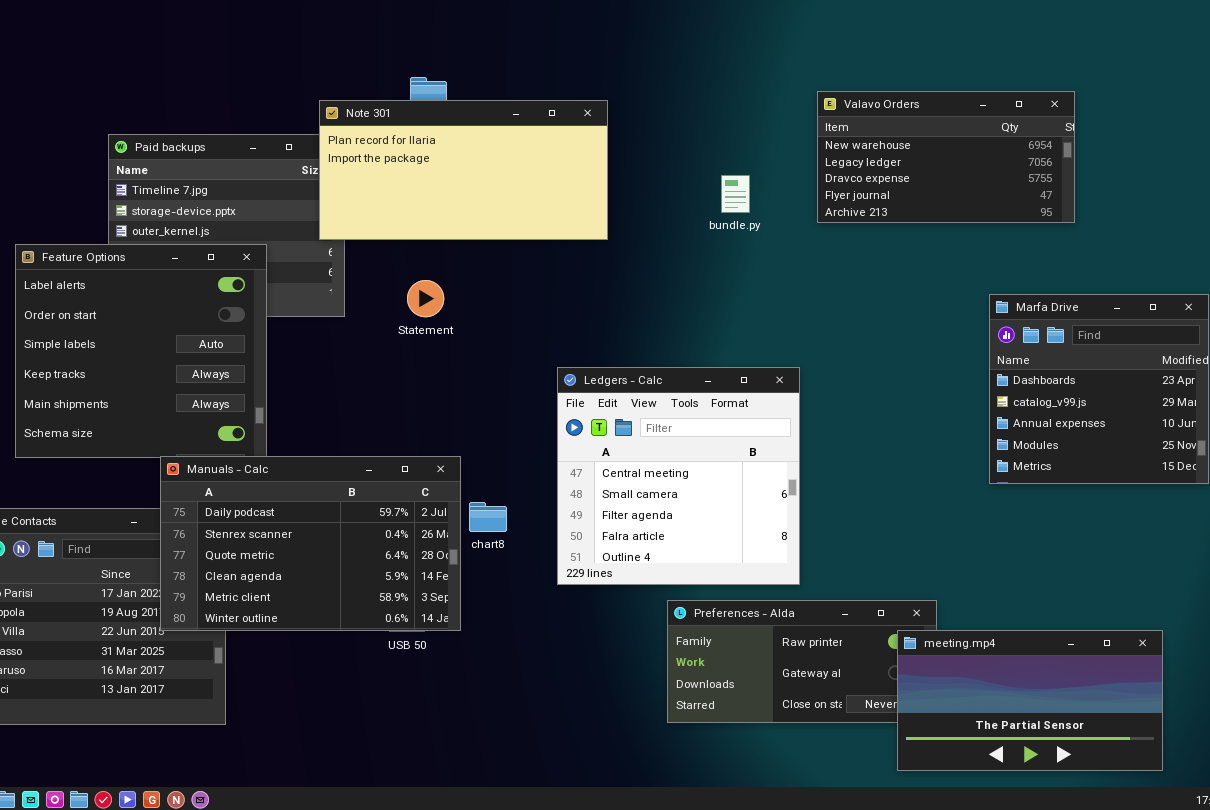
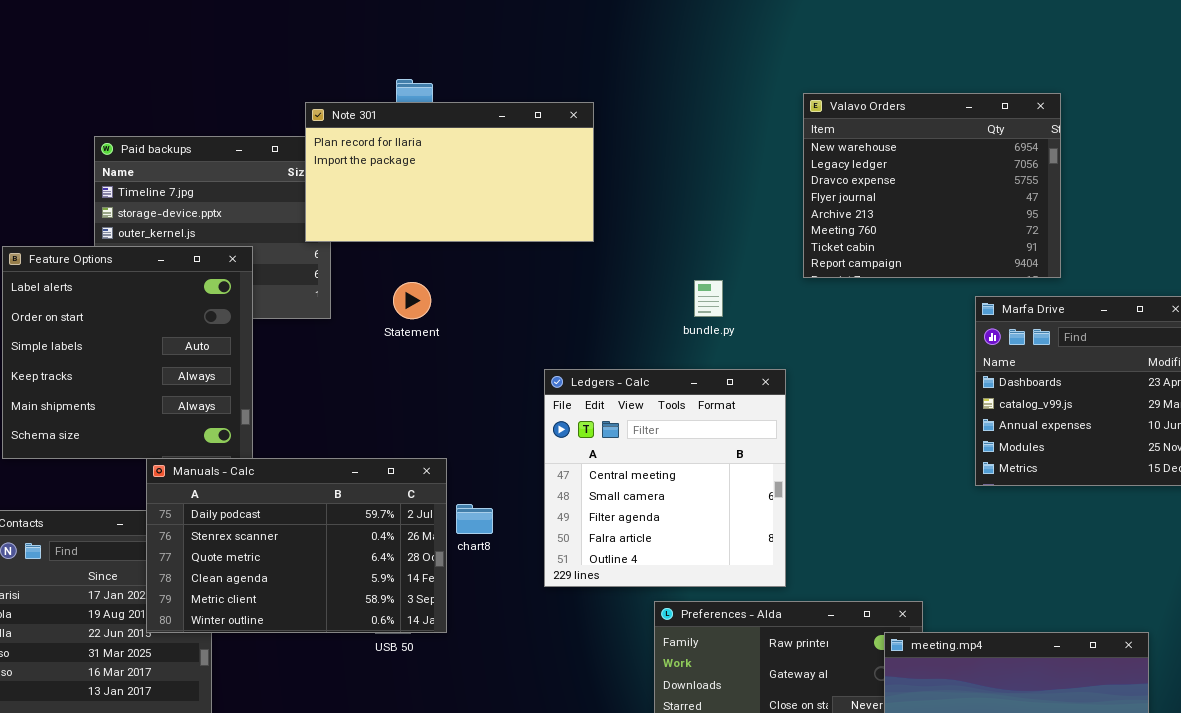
Valavo Orders: [817,91,1075,223] -> [803,93,1061,278], resized
bundle.py: [721,175,750,213] -> [694,280,723,317], moved

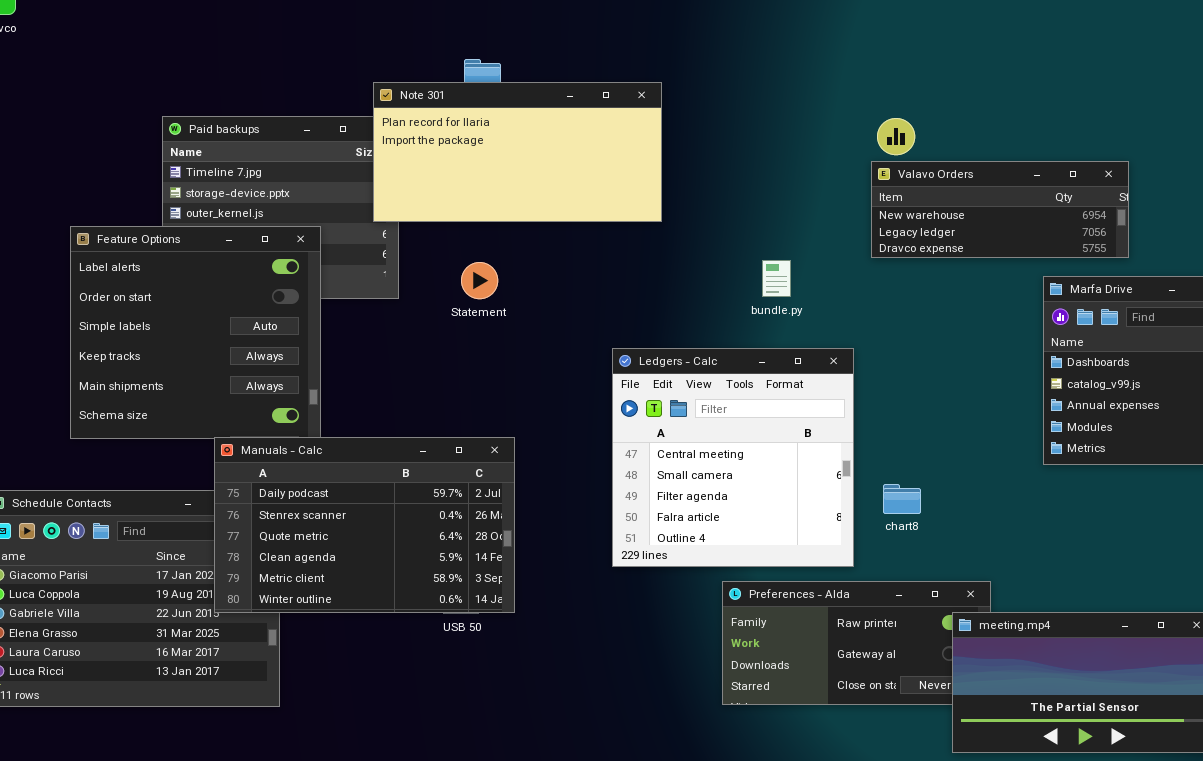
Valavo Orders: [803,93,1061,278] -> [871,161,1129,258], resized
chart8: [456,504,493,534] -> [883,484,921,514], moved

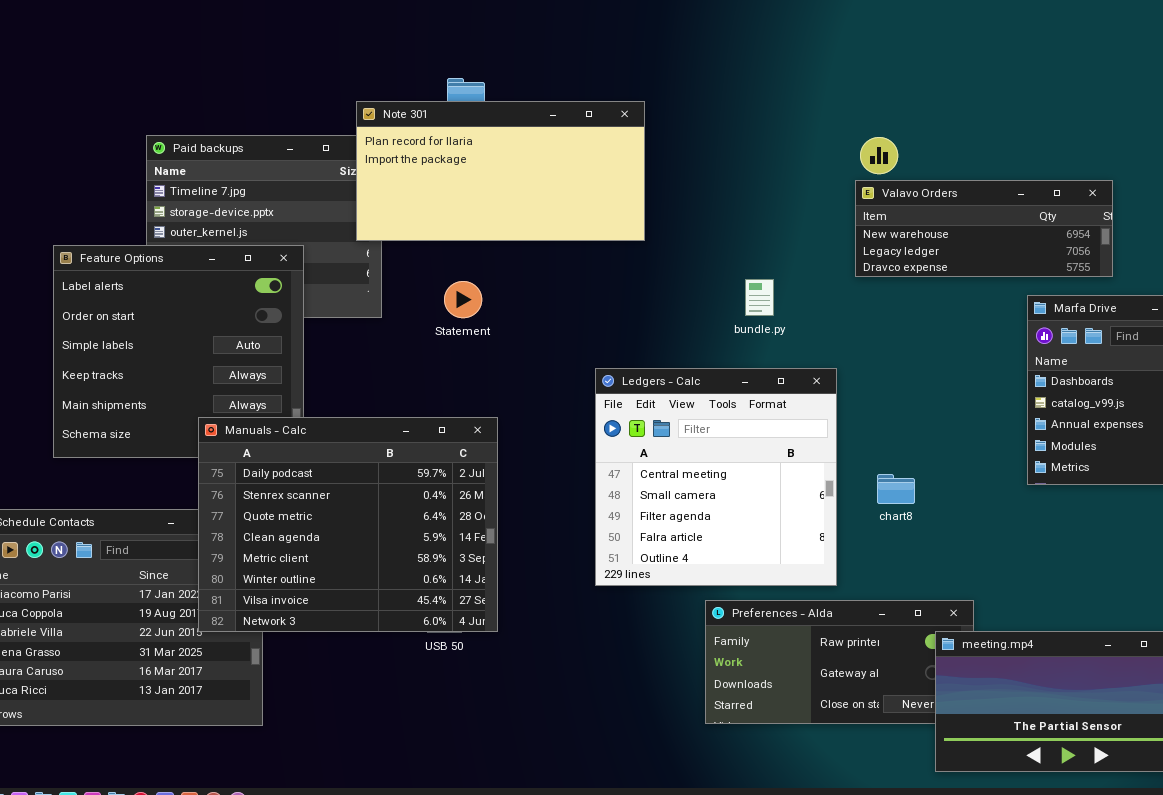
Manuals - Calc: [214,437,515,613] -> [198,417,498,632], resized
chart8: [883,484,921,514] -> [877,474,915,504], moved

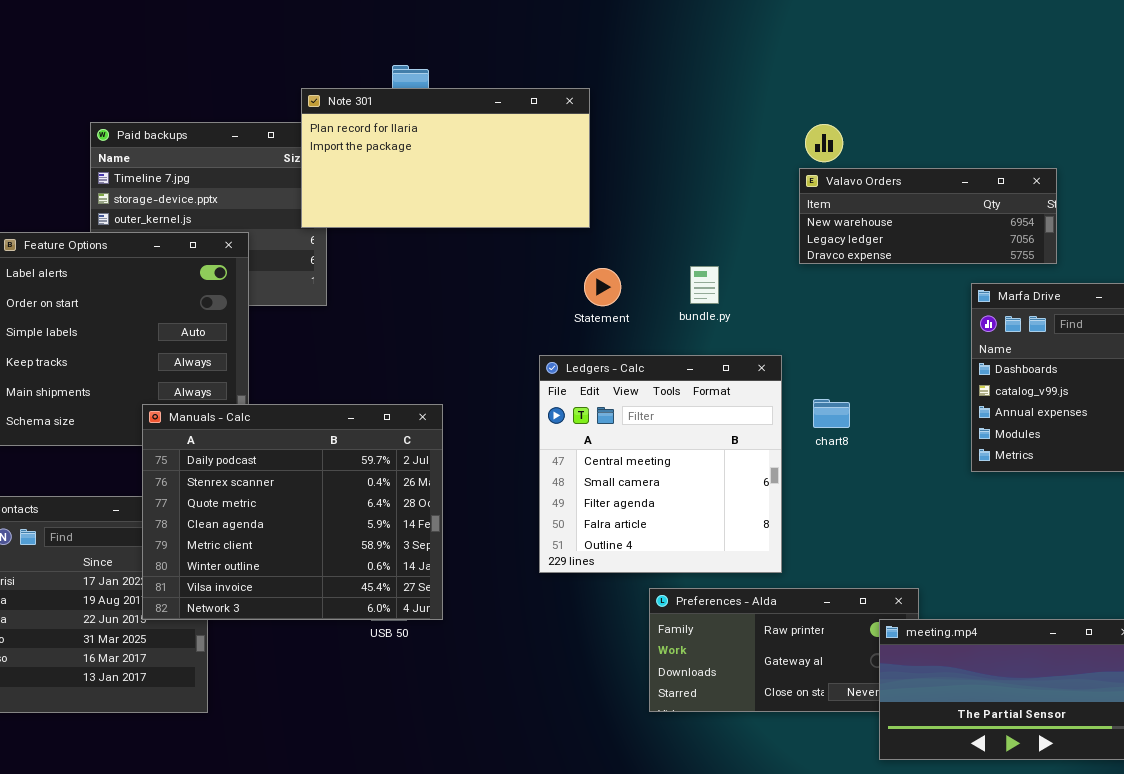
Statement: [444,281,482,318] -> [584,268,621,306], moved
chart8: [877,474,915,504] -> [813,399,850,428], moved

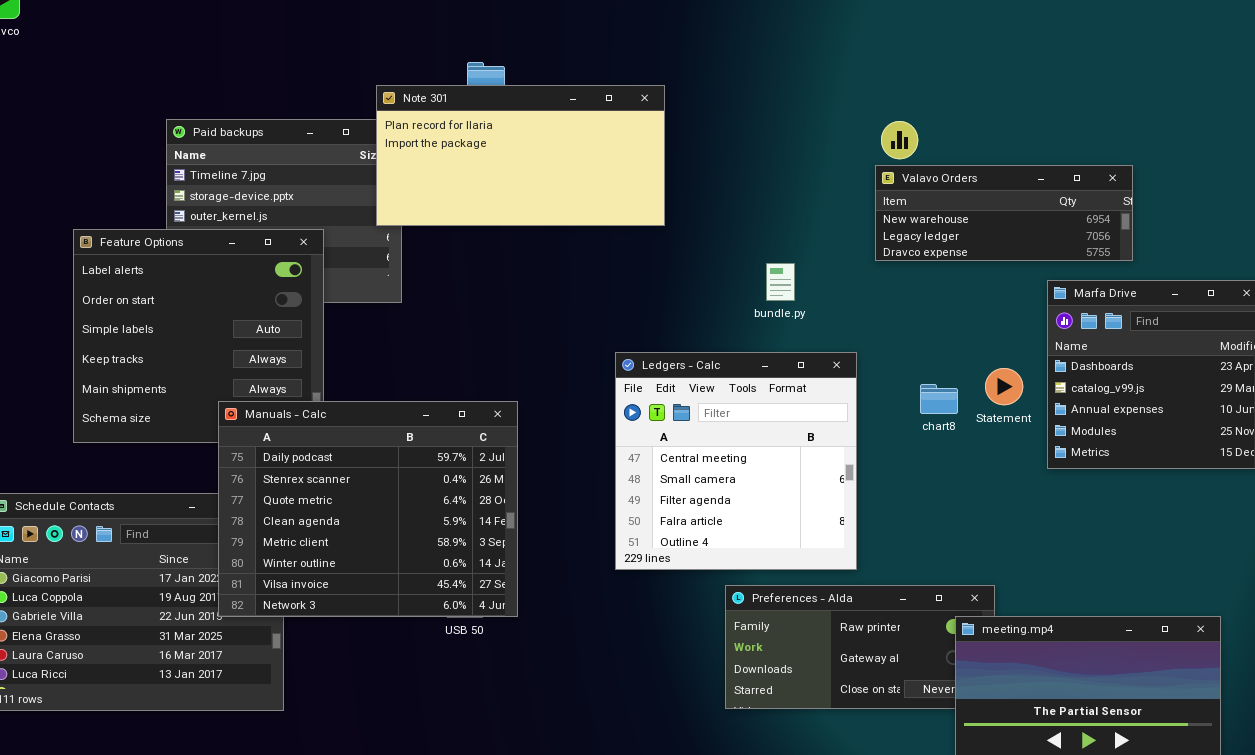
Statement: [584,268,621,306] -> [985,368,1023,405], moved
chart8: [813,399,850,428] -> [920,384,958,414], moved

